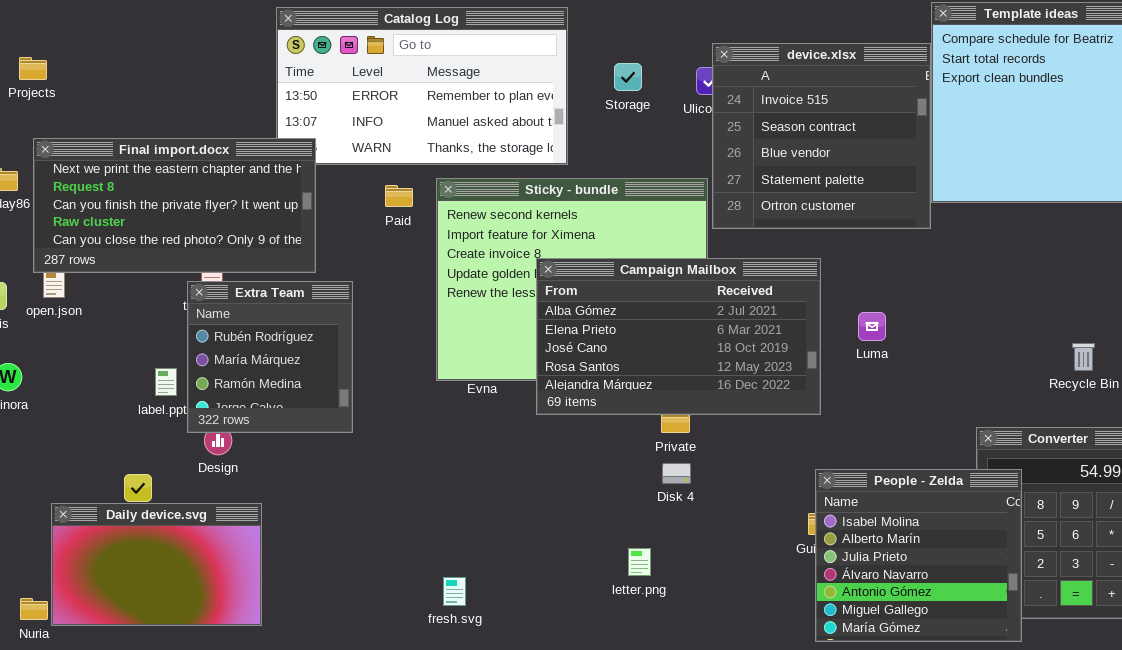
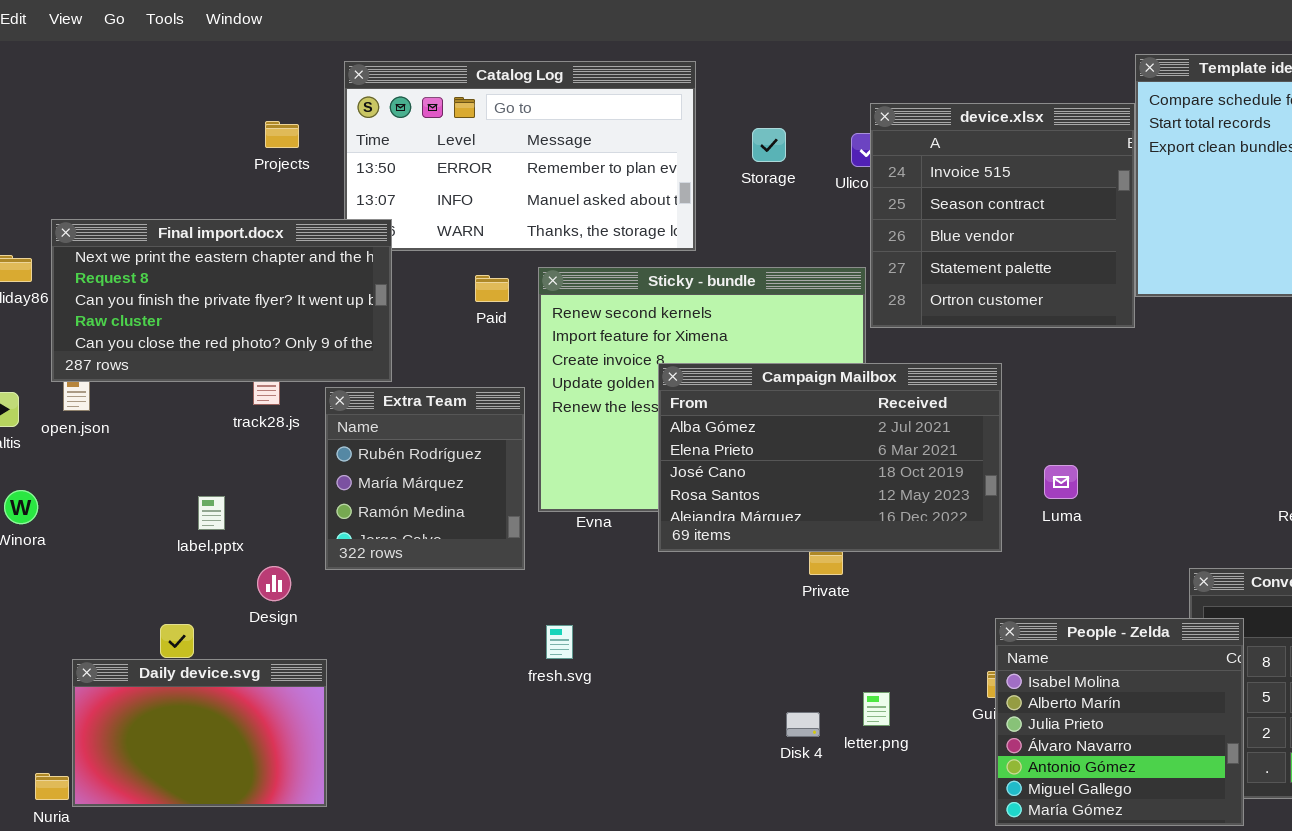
Projects: [19,57,47,80] -> [265,121,299,148], moved
Extra Team: [187,281,353,433] -> [325,387,525,570], moved
Luma: [858,312,886,341] -> [1044,465,1078,499], moved
Disk 4: [662,463,691,484] -> [786,712,820,737], moved
letter.png: [628,548,651,576] -> [863,692,890,726], moved
fresh.svg: [443,577,466,606] -> [546,625,573,659], moved

